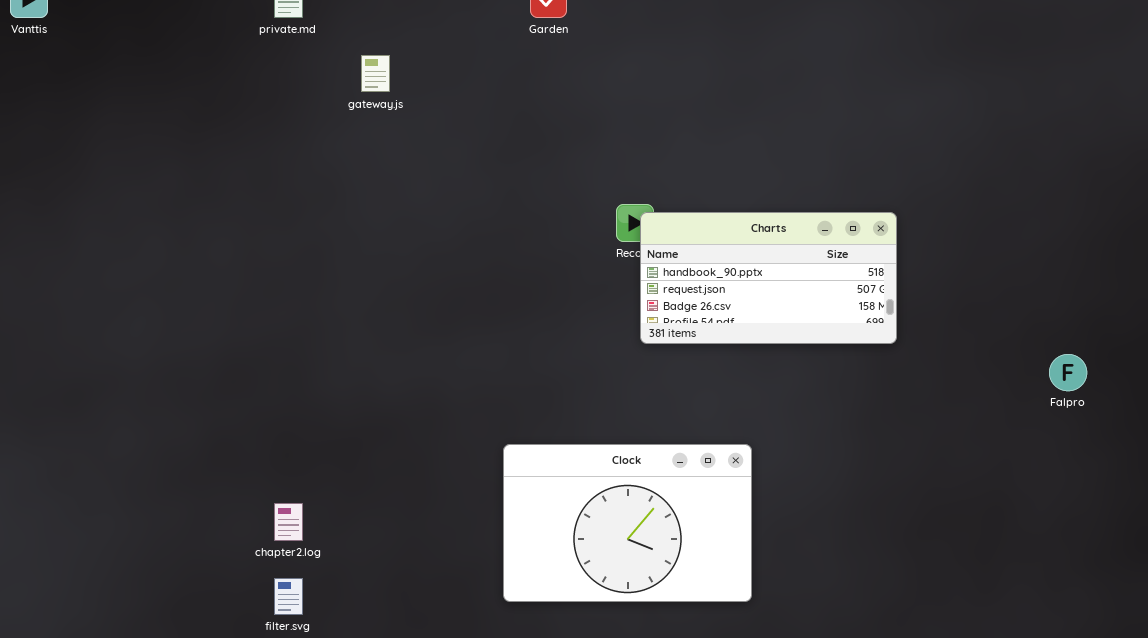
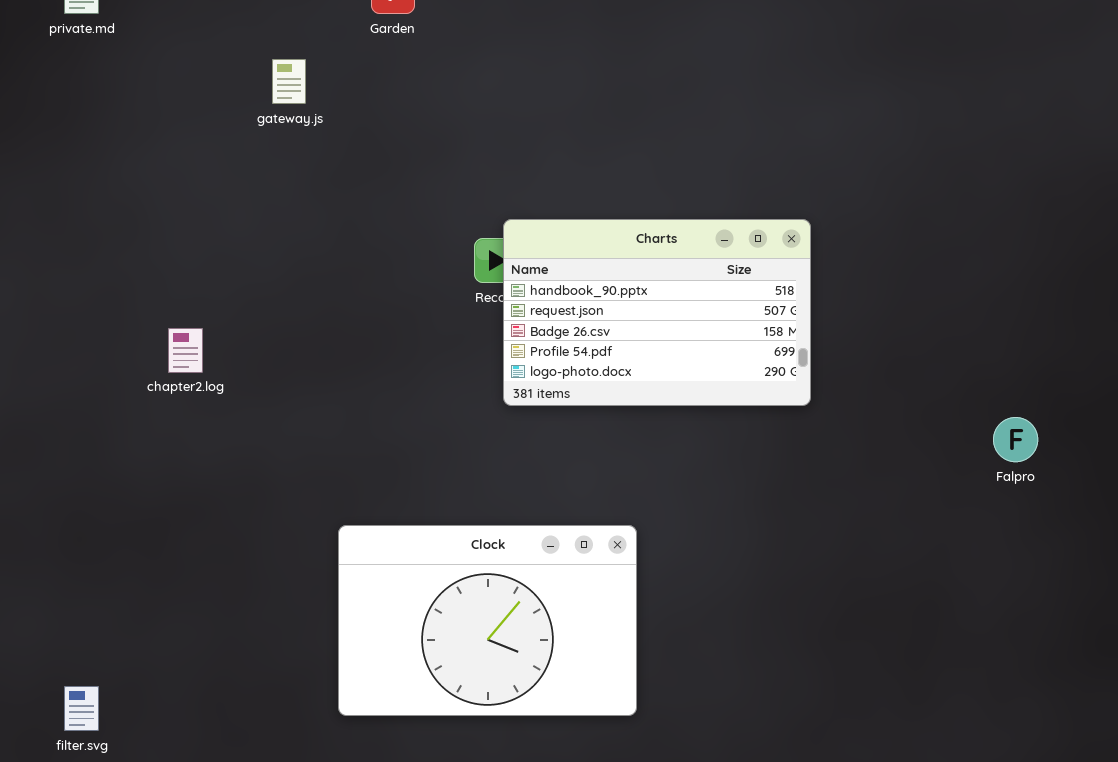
gateway.js: [361,55,390,92] -> [272,59,306,104], moved
Charts: [640,212,897,344] -> [503,219,811,406], resized
chapter2.log: [274,503,303,541] -> [168,328,203,373], moved

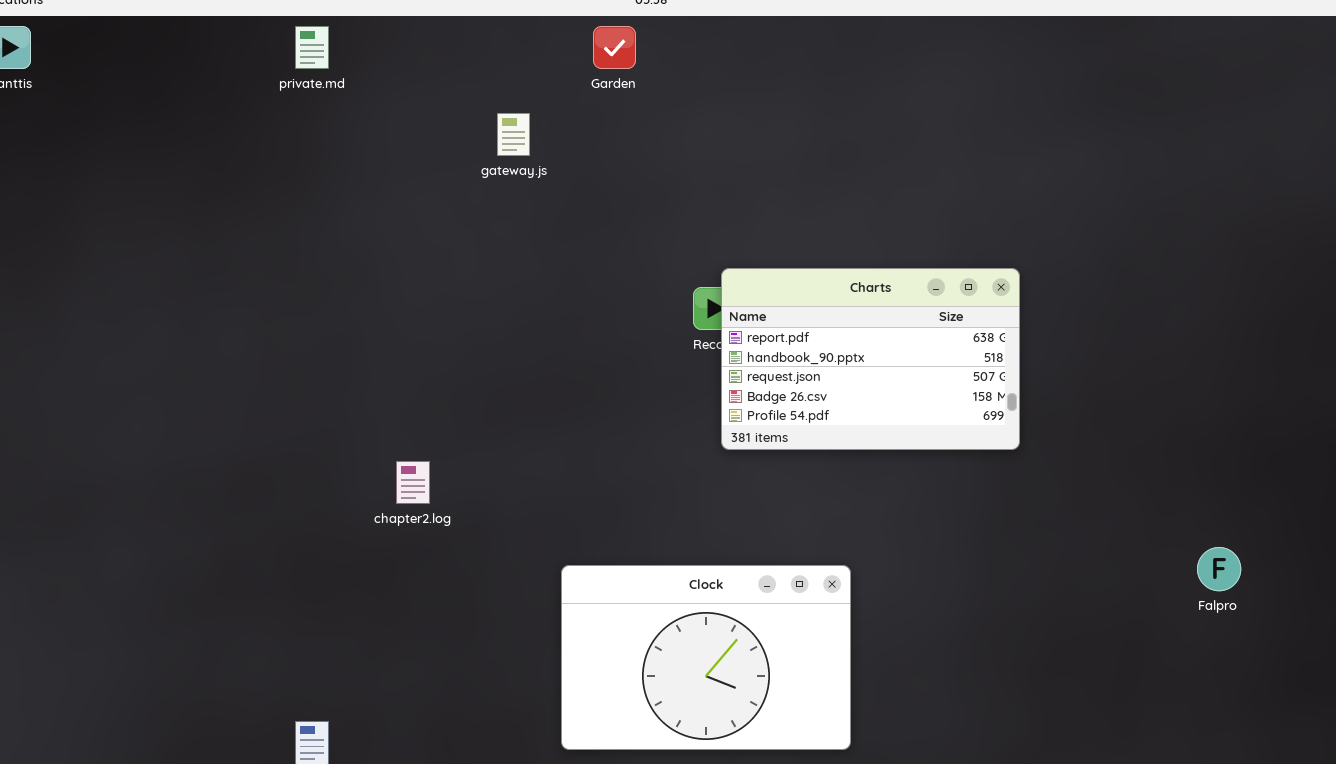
Charts: [503,219,811,406] -> [721,268,1020,450], scrolled up 1 row
chapter2.log: [168,328,203,373] -> [396,461,430,504], moved
Falpro: [993,417,1038,462] -> [1197,547,1241,591], moved

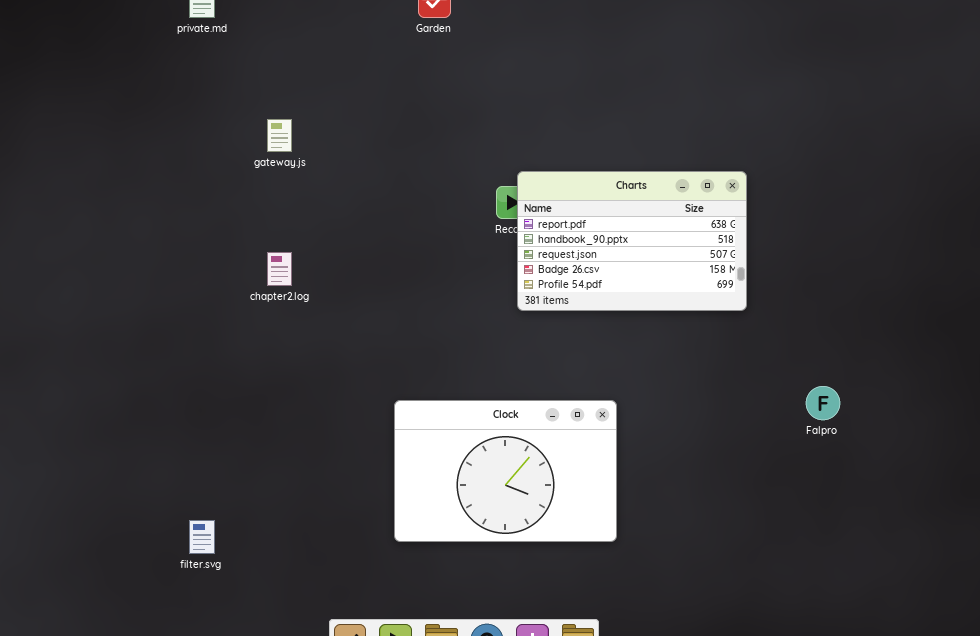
gateway.js: [497,113,530,156] -> [267,119,292,152], moved
chapter2.log: [396,461,430,504] -> [267,252,292,286], moved
Falpro: [1197,547,1241,591] -> [806,386,840,420], moved

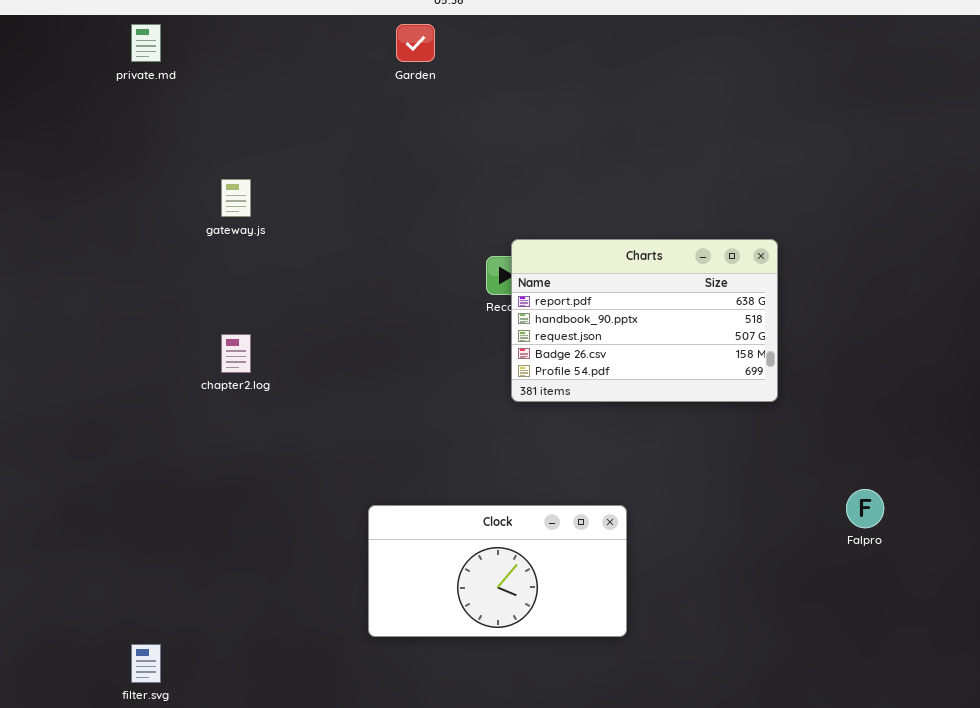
Clock: [394,400,617,542] -> [368,505,627,637], resized

